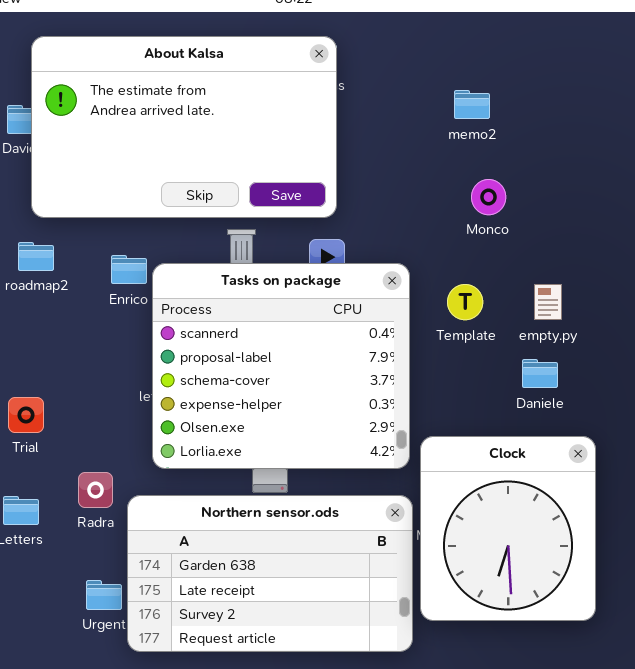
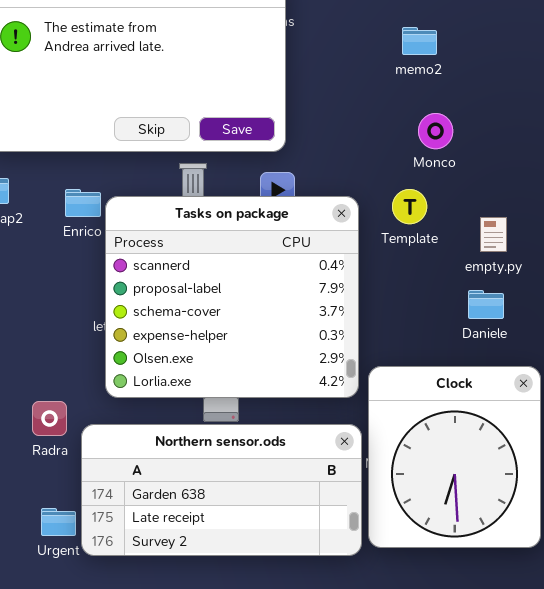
Template: [447,284,483,320] -> [392,189,427,224], moved
Northern sensor.ods: [127,495,413,652] -> [81,424,362,556], resized

